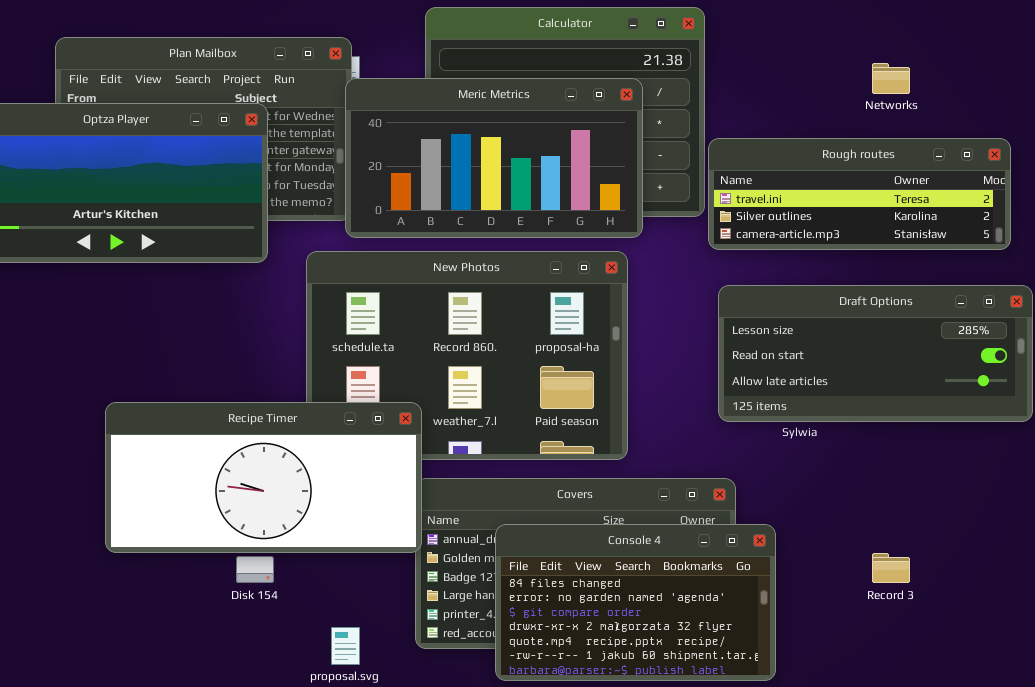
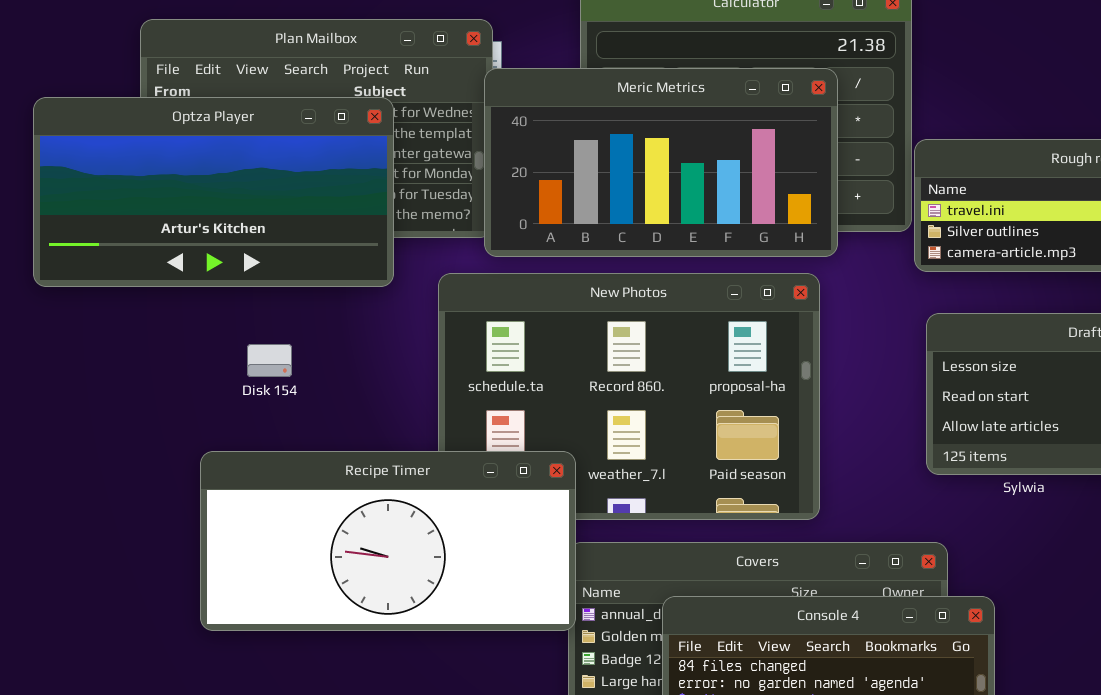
Disk 154: [236,556,274,583] -> [247,344,292,377], moved

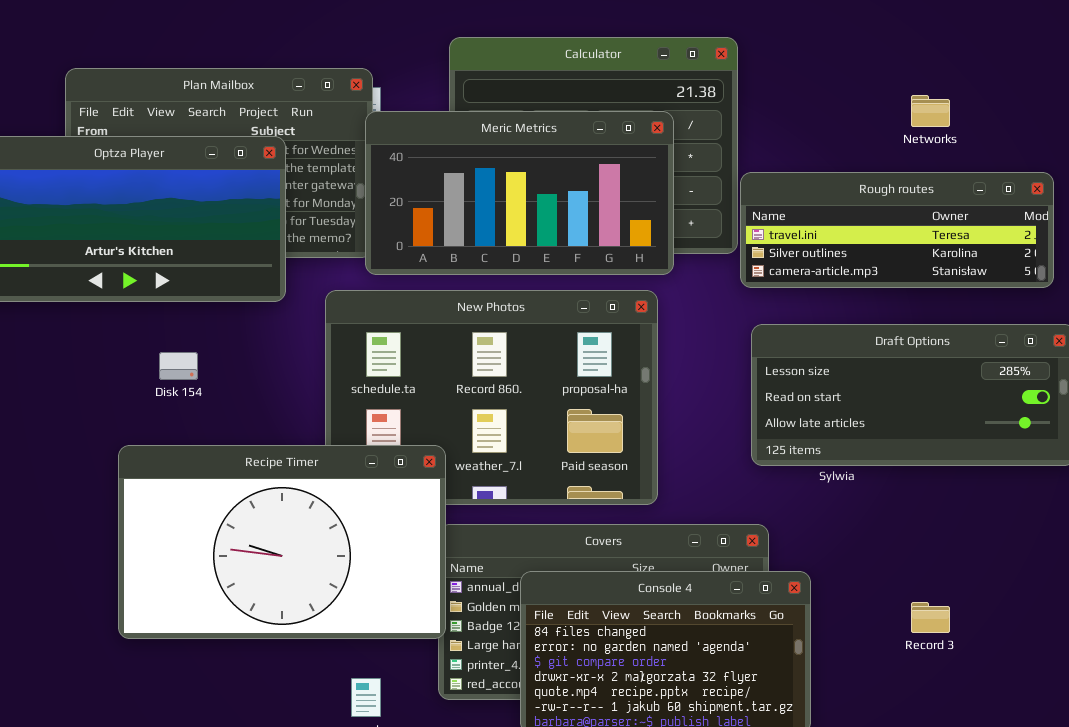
Recipe Timer: [200,451,576,631] -> [118,445,446,639], resized

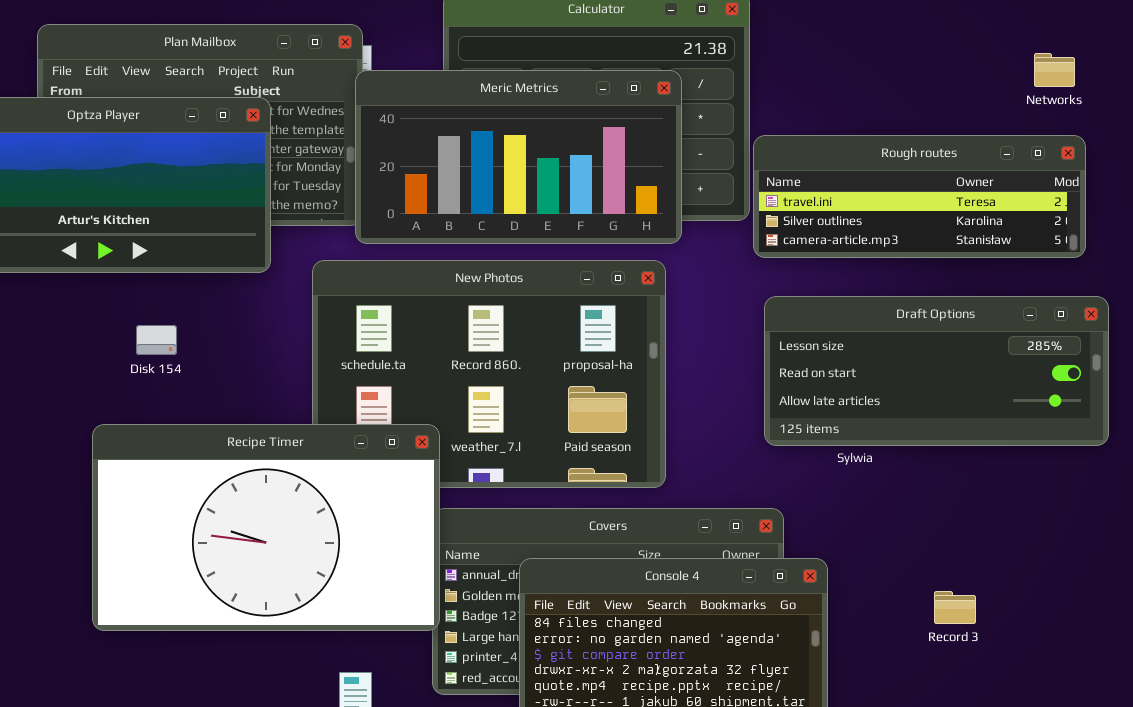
Networks: [911,95,950,127] -> [1034,53,1075,87], moved

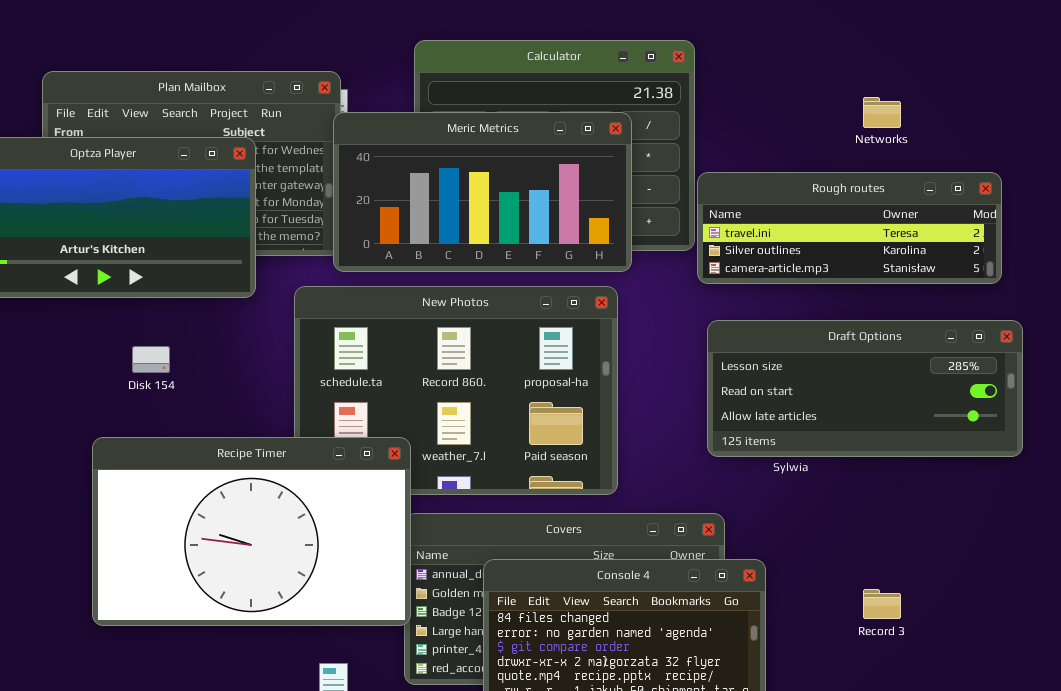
Networks: [1034,53,1075,87] -> [863,97,901,128], moved

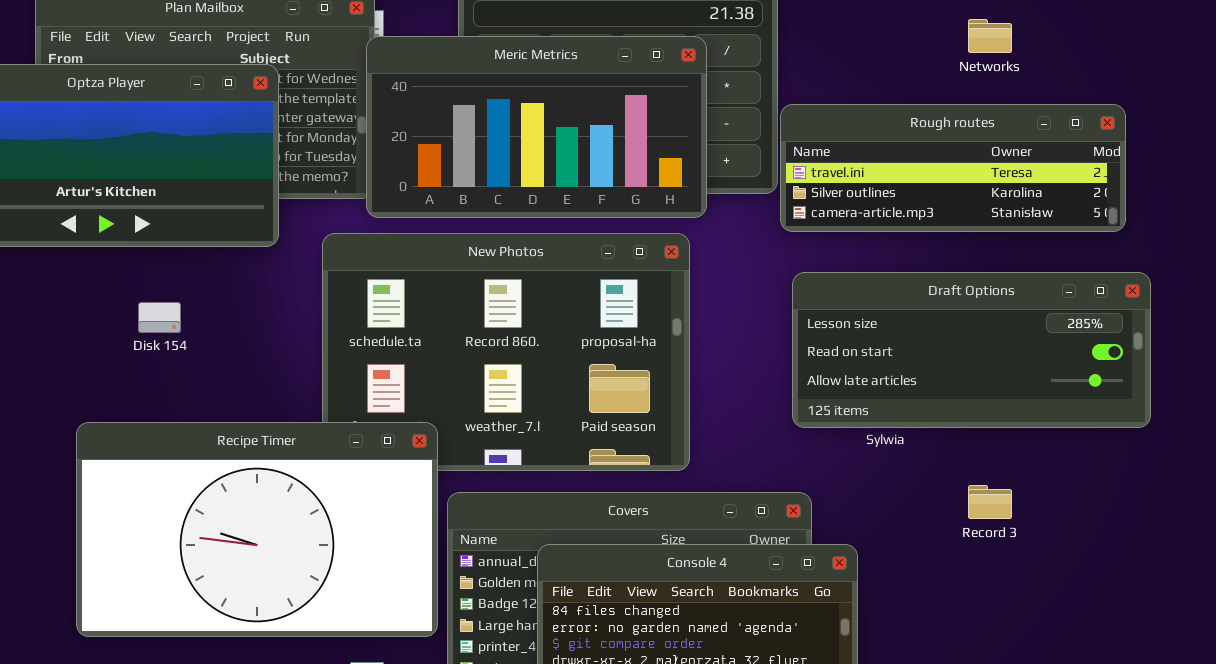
Recipe Timer: [92,437,411,626] -> [76,422,438,637], moved
Record 3: [863,589,901,619] -> [968,485,1012,519], moved

